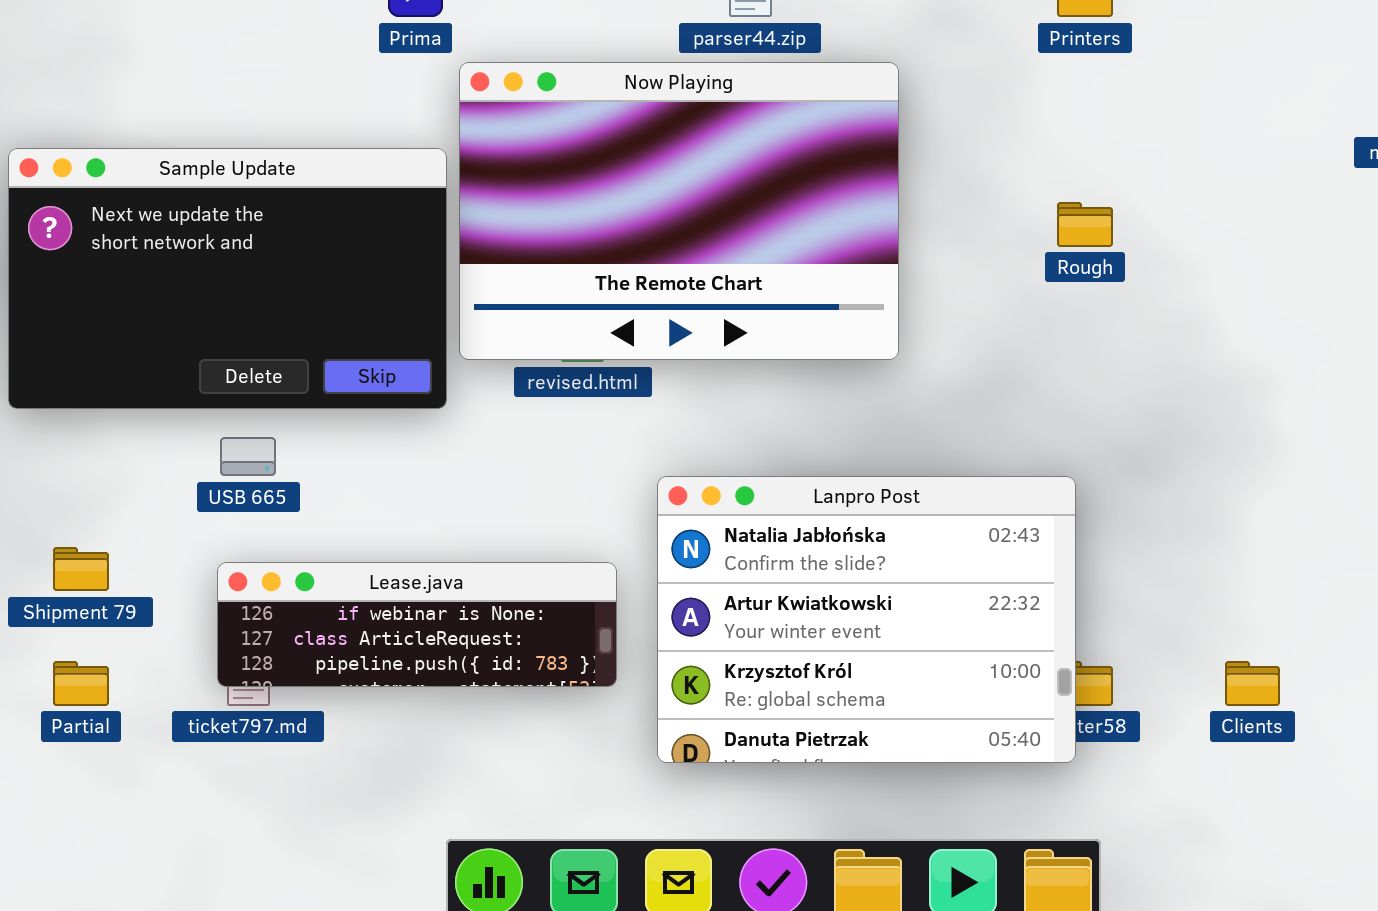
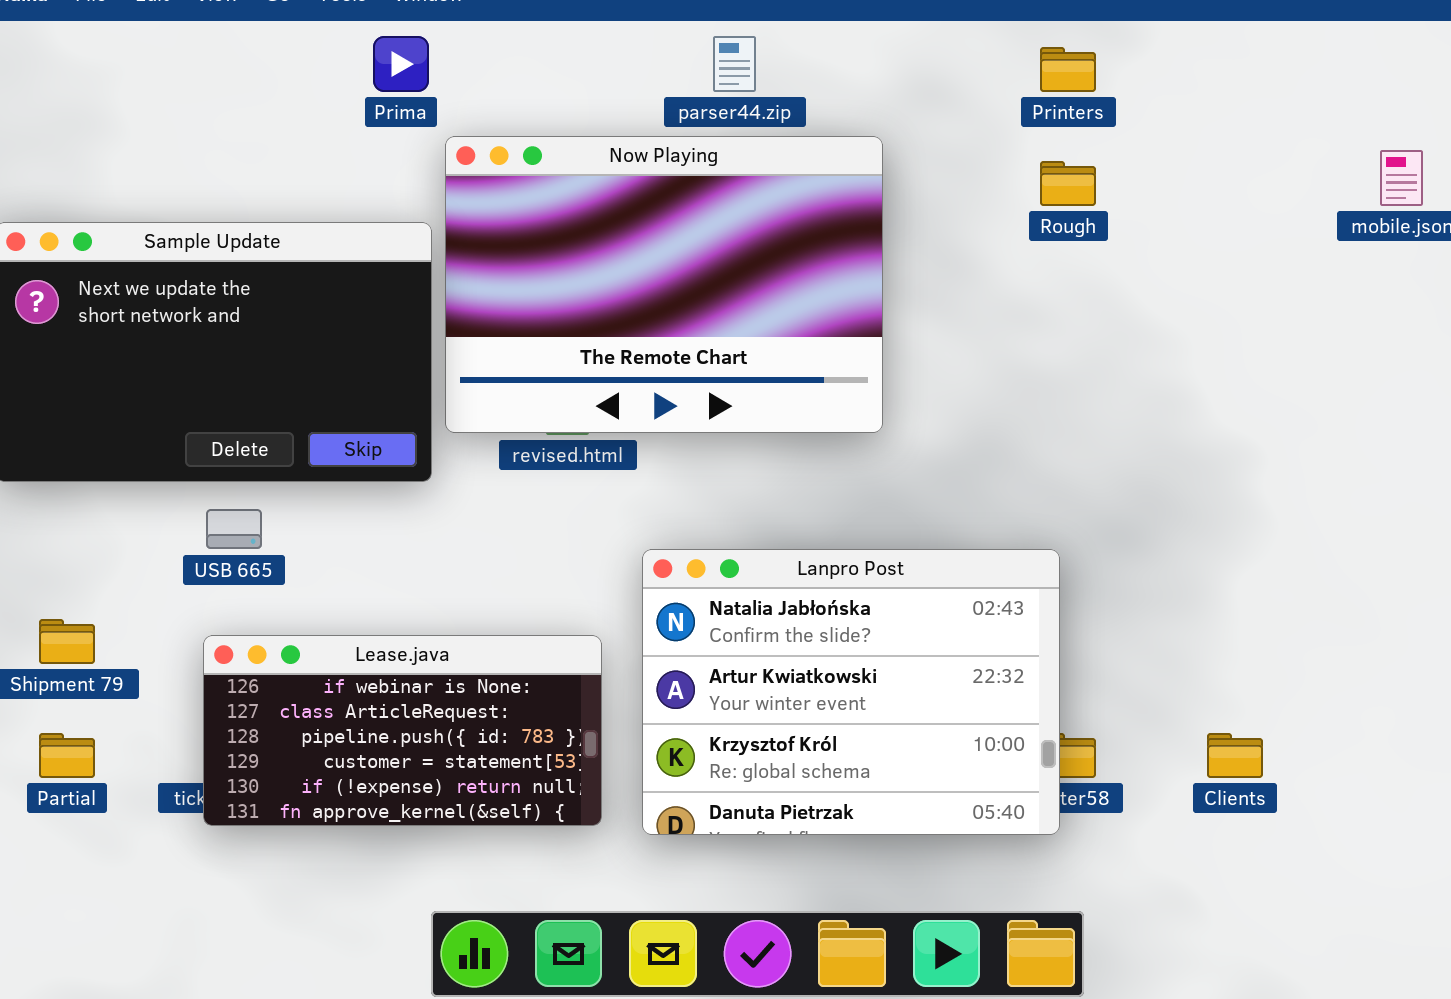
Rough: [1057,202,1113,247] -> [1040,161,1096,206], moved
Lease.java: [217,562,617,687] -> [203,635,602,826], resized

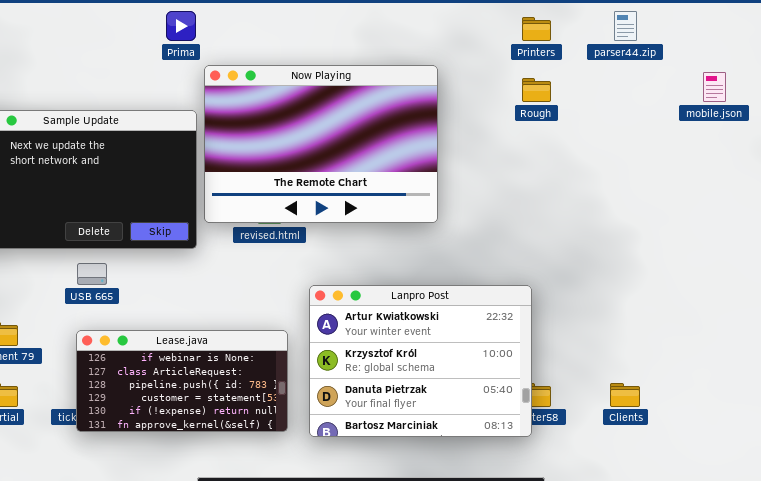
parser44.zip: [713,36,756,92] -> [614,11,637,41], moved
Lanpro Post: [642,549,1060,835] -> [309,285,532,437], scrolled down 1 row

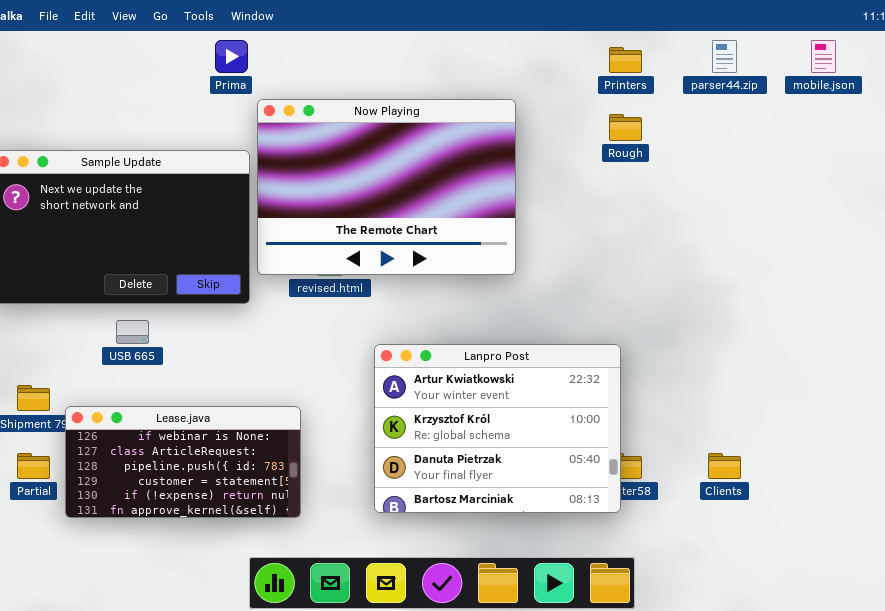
mobile.json: [703,72,726,102] -> [811,40,836,73], moved
Lease.java: [76,330,288,432] -> [65,406,301,518], moved

